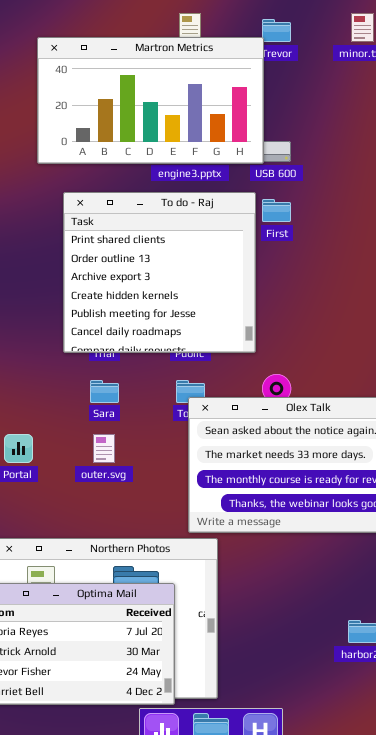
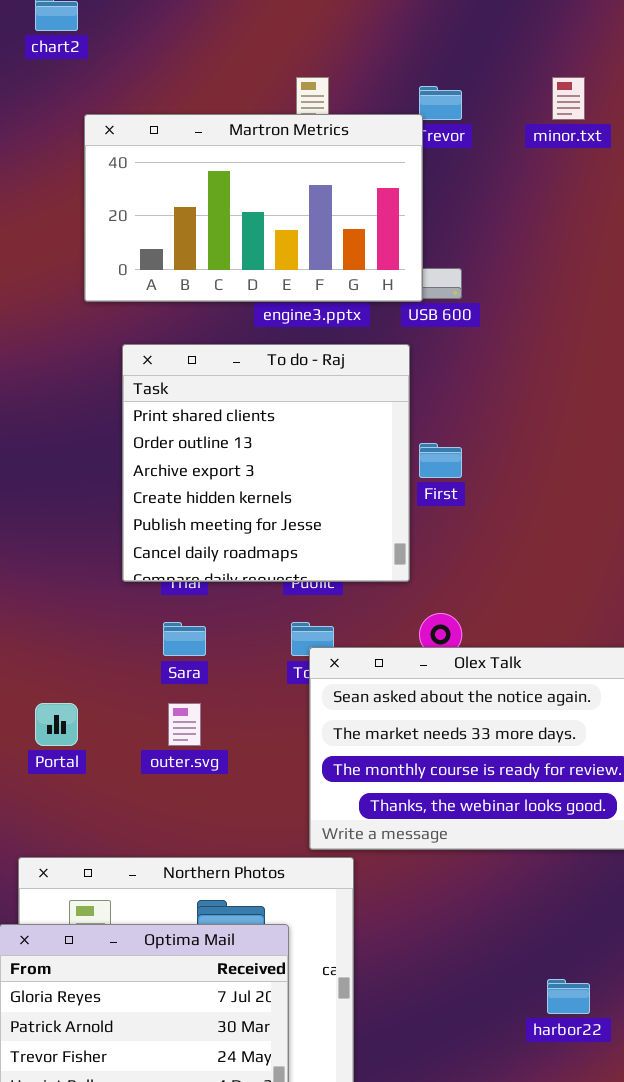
First: [262,199,291,222] -> [419,443,462,478], moved

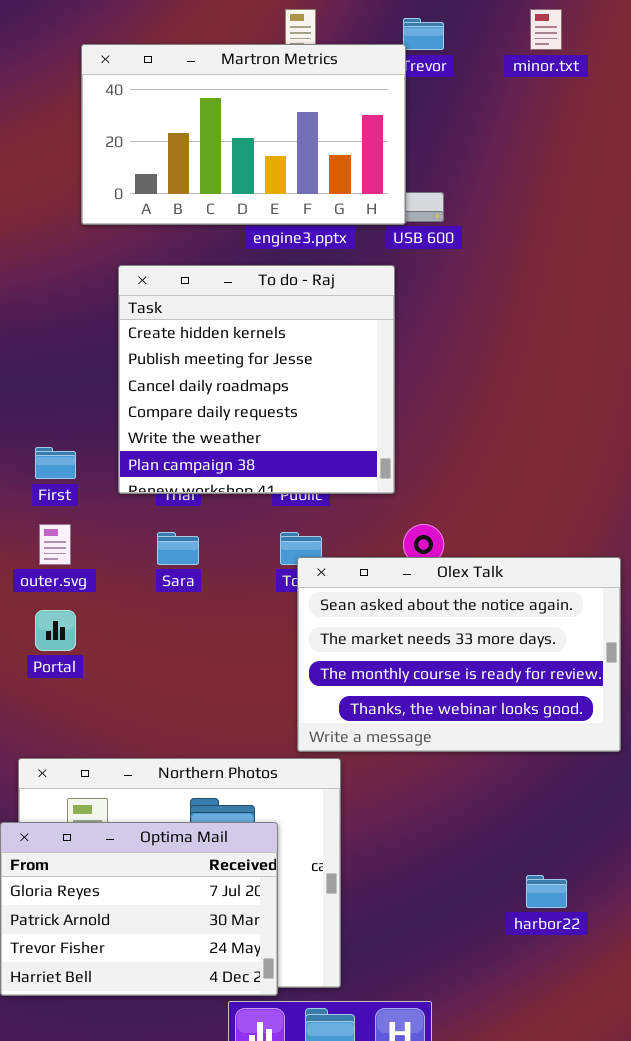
To do - Raj: [122,344,410,582] -> [118,265,395,494], scrolled down 3 rows
First: [419,443,462,478] -> [35,447,76,479], moved
outer.svg: [168,703,201,746] -> [39,524,71,565], moved

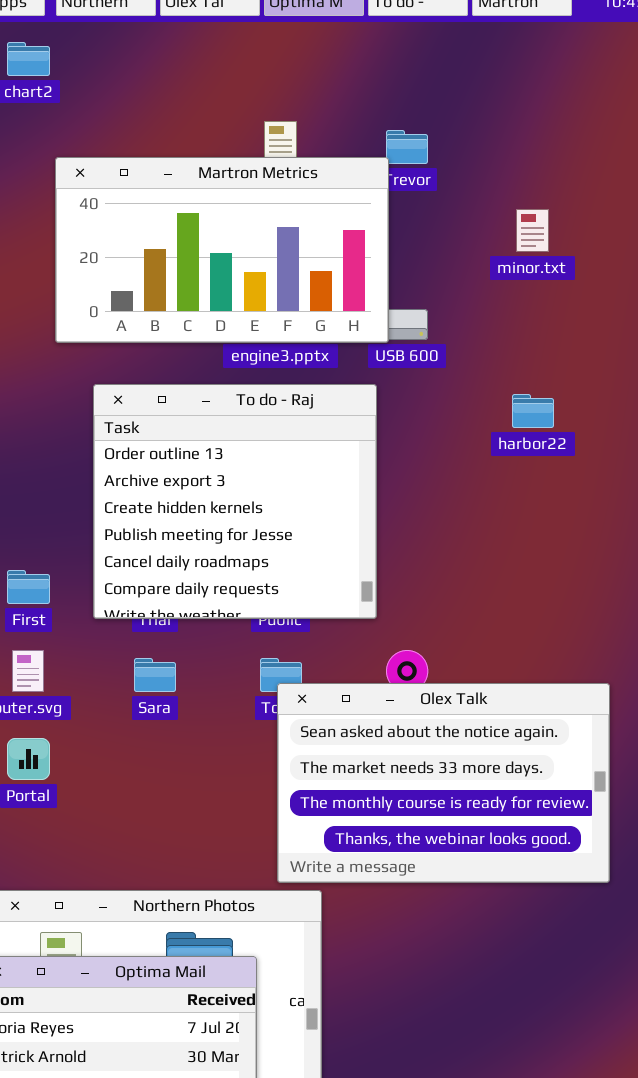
minor.txt: [530,9,562,50] -> [516,209,549,252], moved
To do - Raj: [118,265,395,494] -> [93,384,377,619], scrolled up 2 rows
harbor22: [526,875,567,908] -> [512,394,554,428], moved

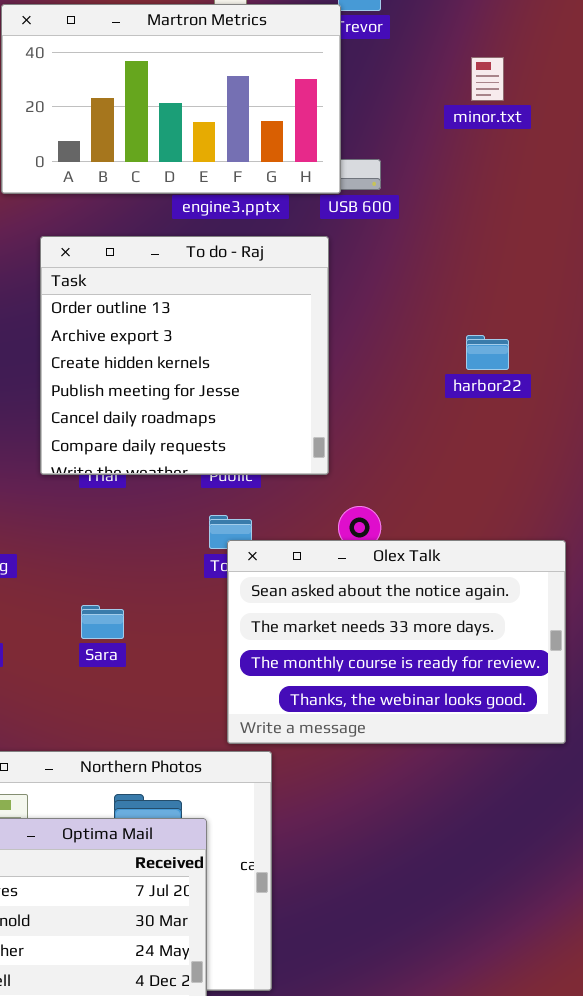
harbor22: [512,394,554,428] -> [466,335,509,370], moved
Sara: [134,658,176,692] -> [81,605,124,639], moved

